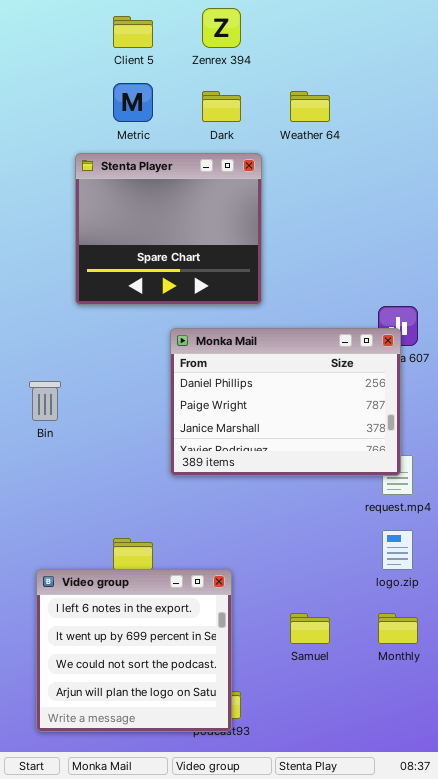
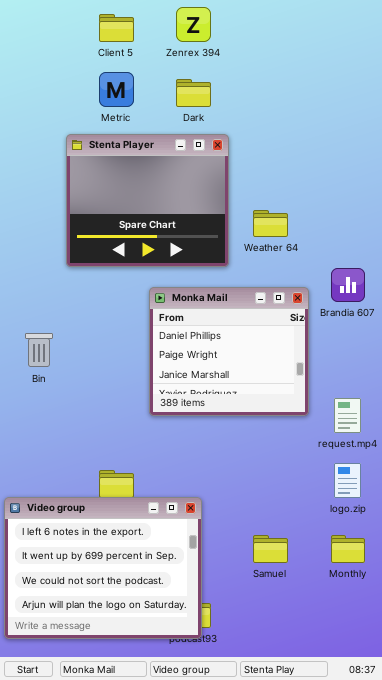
Weather 64: [290,91,330,122] -> [253,210,288,237], moved
Monka Mail: [170,328,401,476] -> [149,287,309,416], resized
Video group: [36,569,232,732] -> [4,497,202,639], resized

